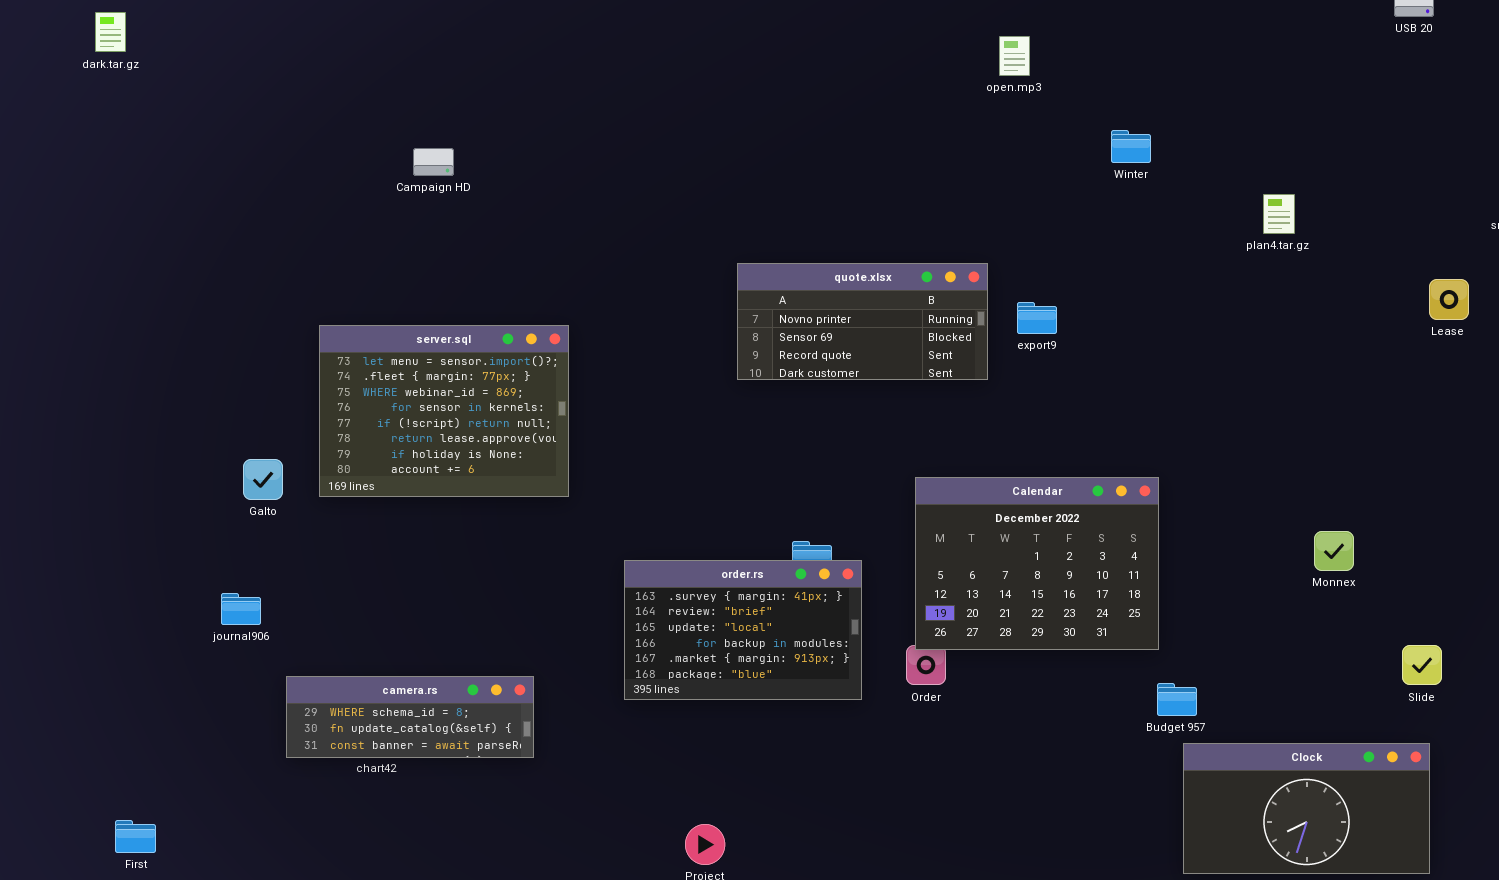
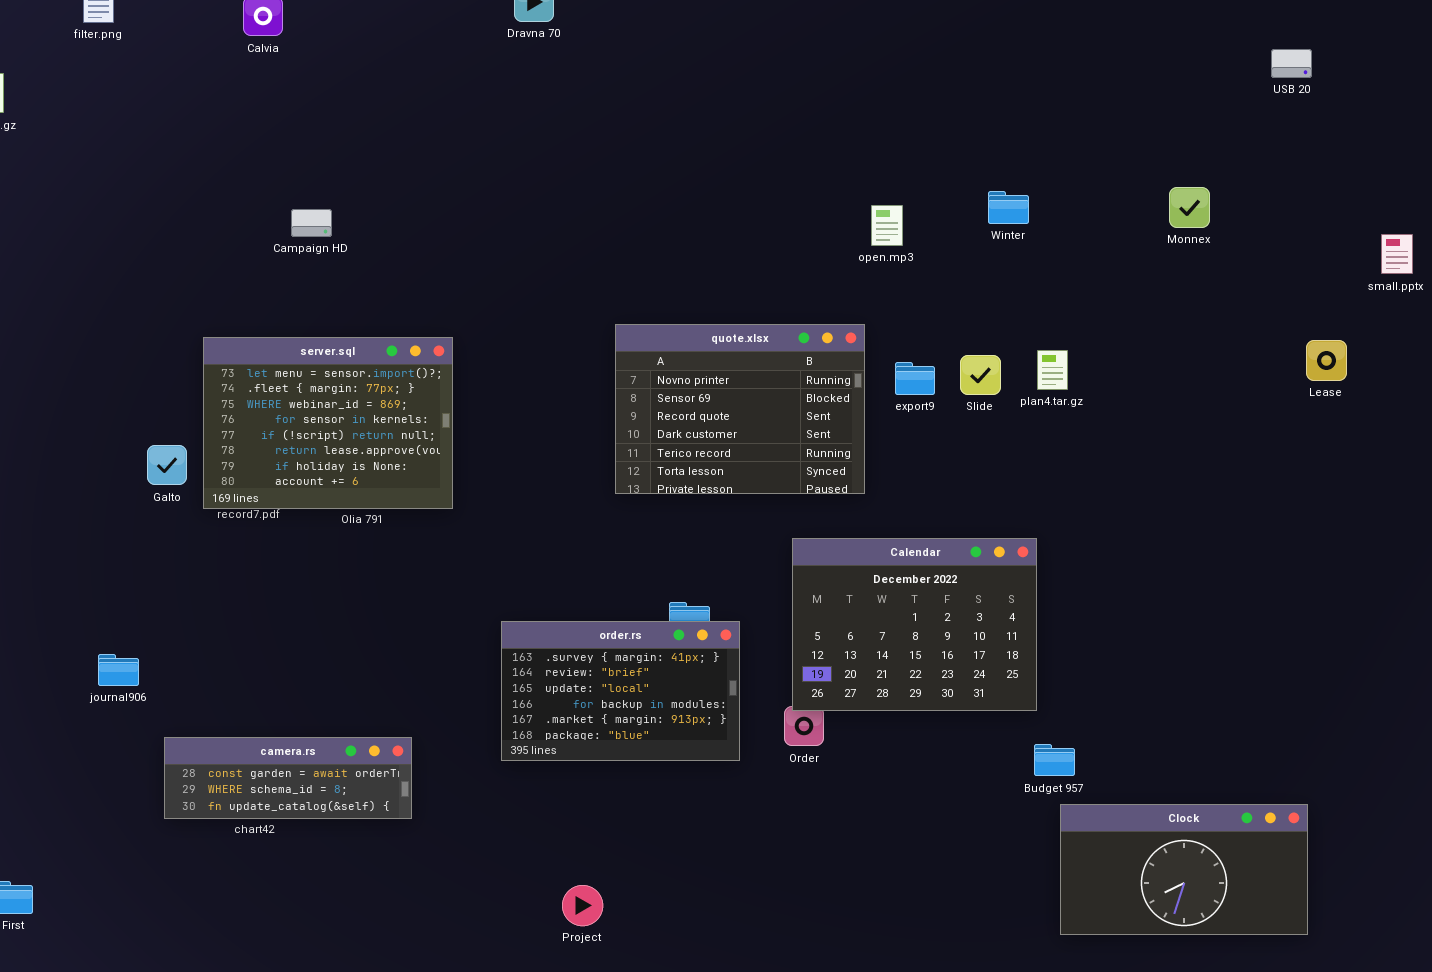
open.mp3: [999,36,1030,76] -> [871,205,903,246], moved
plan4.tar.gz: [1263,194,1295,234] -> [1037,350,1068,390], moved
quote.xlsx: [737,263,988,380] -> [615,324,865,494], resized
server.sql: [319,325,569,497] -> [203,337,453,509], moved
Galto: [243,459,283,500] -> [147,445,187,485], moved
Monnex: [1314,531,1354,571] -> [1169,187,1210,228], moved
Slide: [1402,645,1442,685] -> [960,355,1001,395], moved
camera.rs: [286,676,534,758] -> [164,737,412,819], scrolled up 1 row

